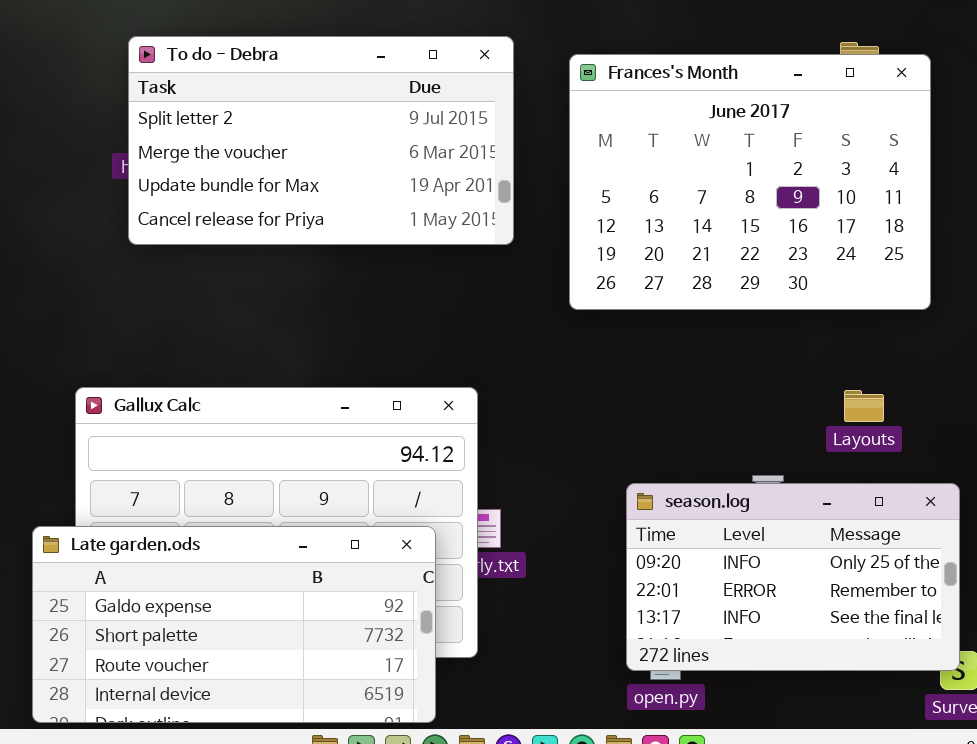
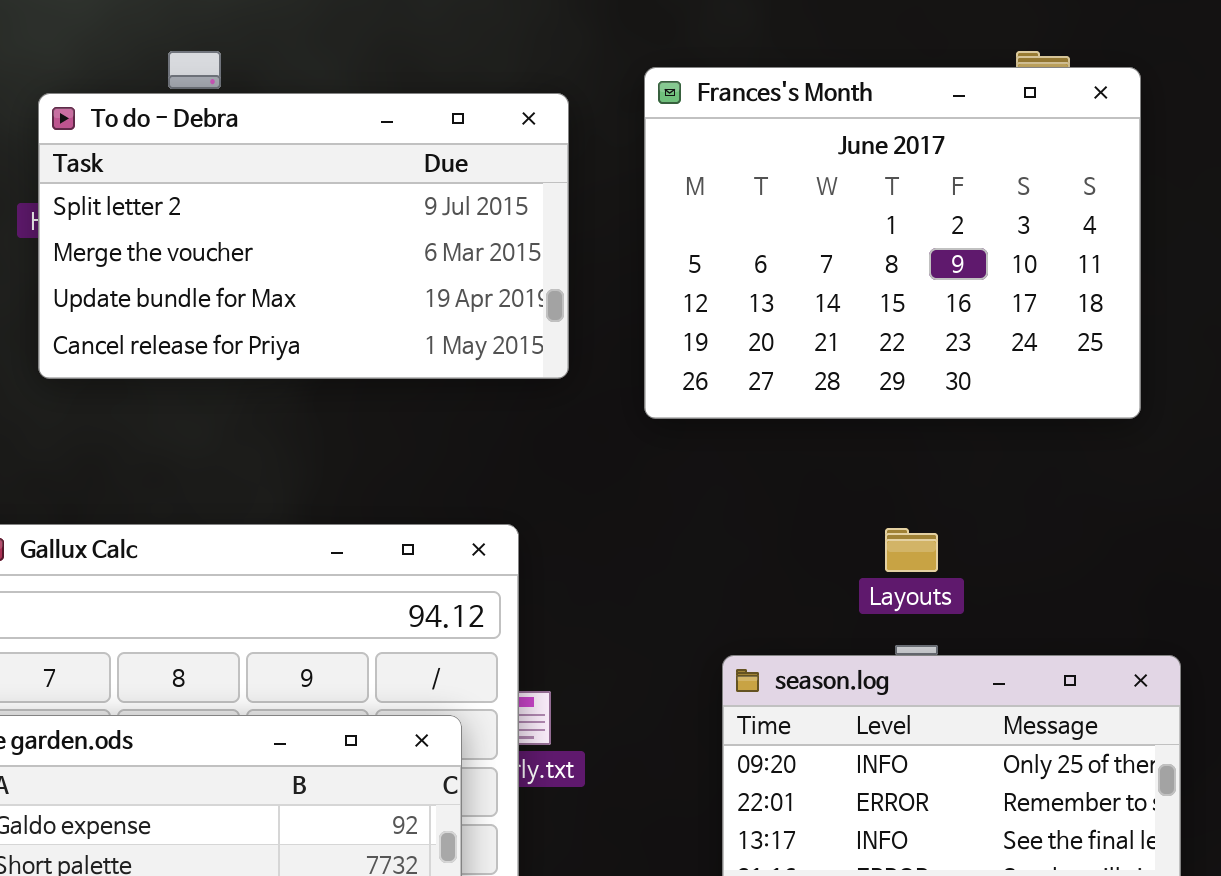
To do - Debra: [128,36,514,245] -> [38,93,569,379], moved
Layouts: [844,390,884,422] -> [885,528,938,572], moved

